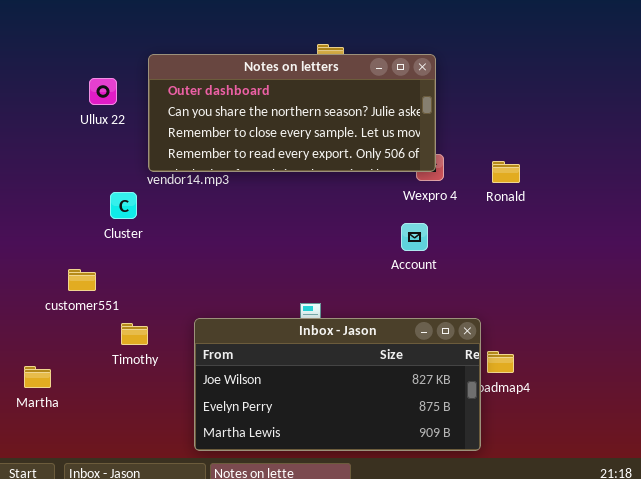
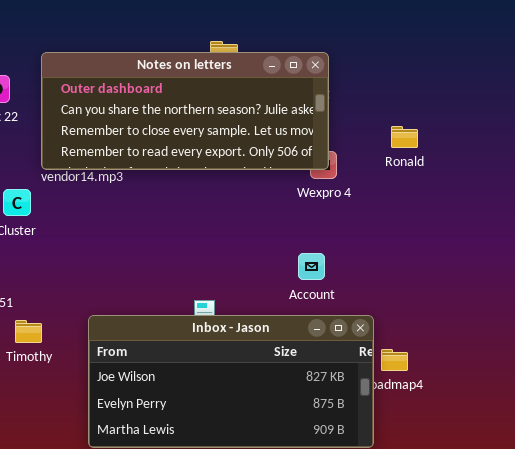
Ronald: [492,161,520,183] -> [391,126,418,148], moved
Account: [401,223,428,251] -> [298,253,325,280], moved

